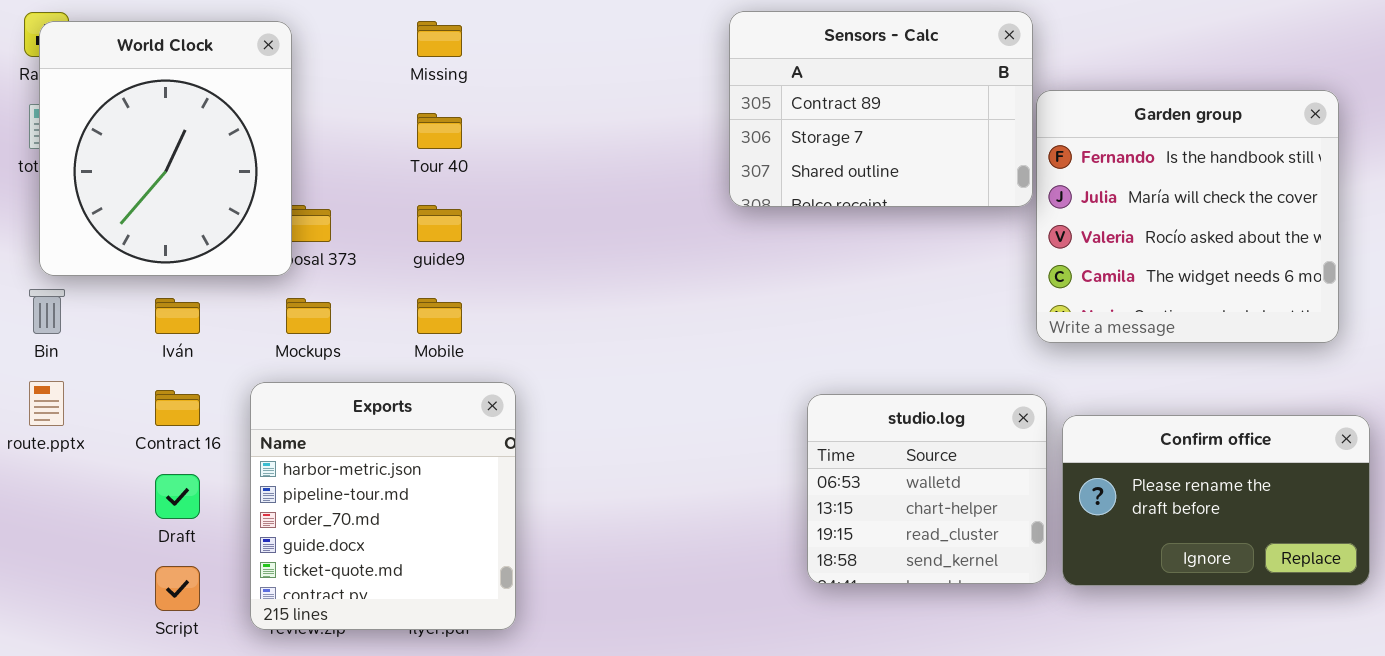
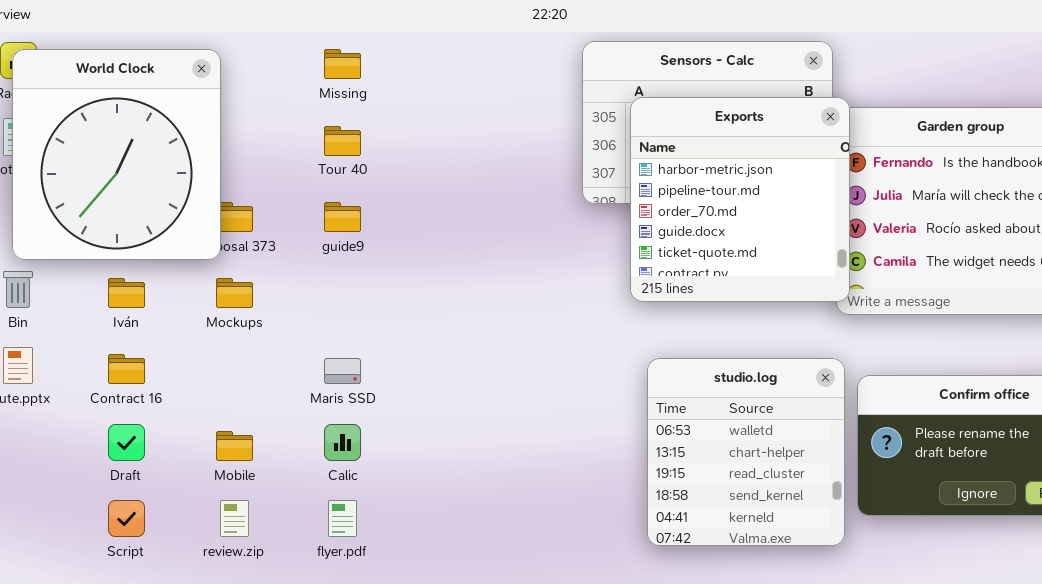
Mobile: [417,298,462,334] -> [216,431,253,461], moved
Exports: [250,382,516,630] -> [630,97,850,302], moved
studio.log: [807,394,1047,584] -> [647,358,845,546], resized

